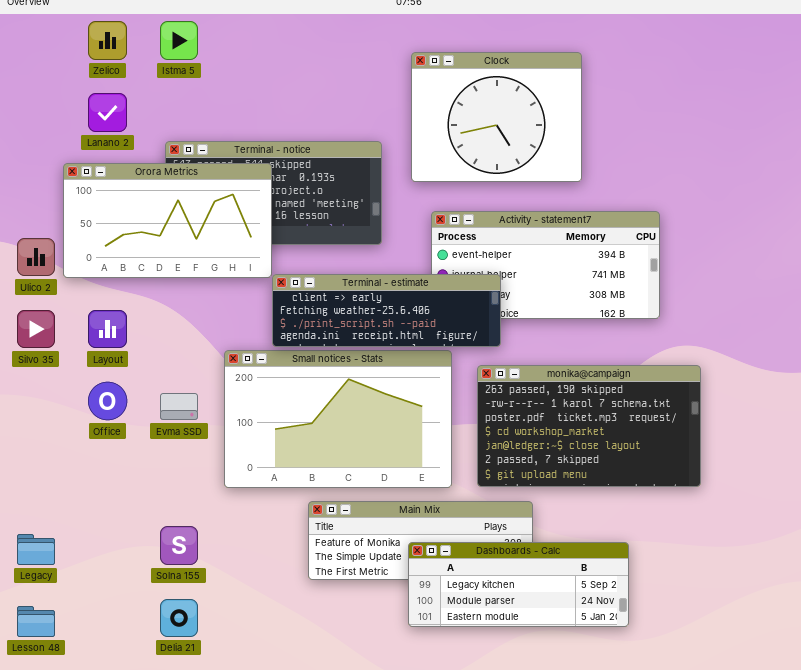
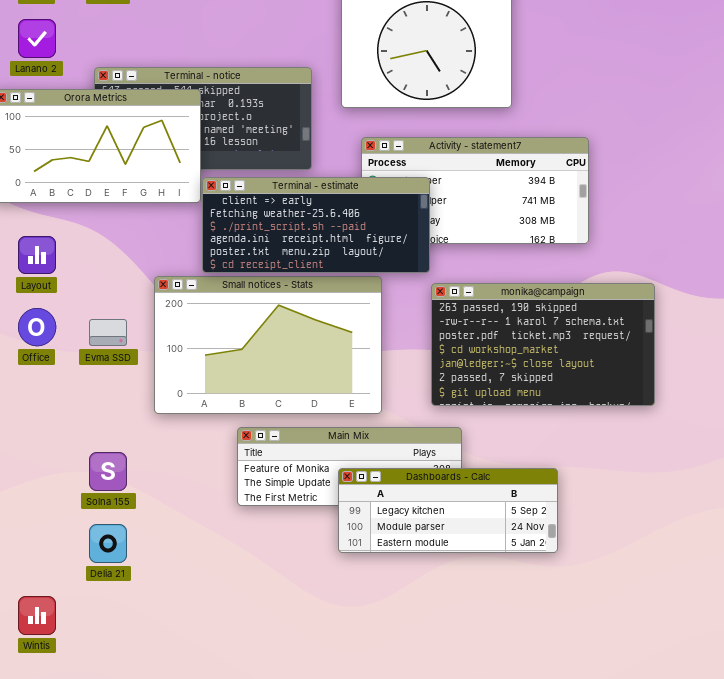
Terminal - estimate: [272,274,501,347] -> [202,177,430,273], resized
monika@campaign: [477,365,701,487] -> [431,283,655,406], moved

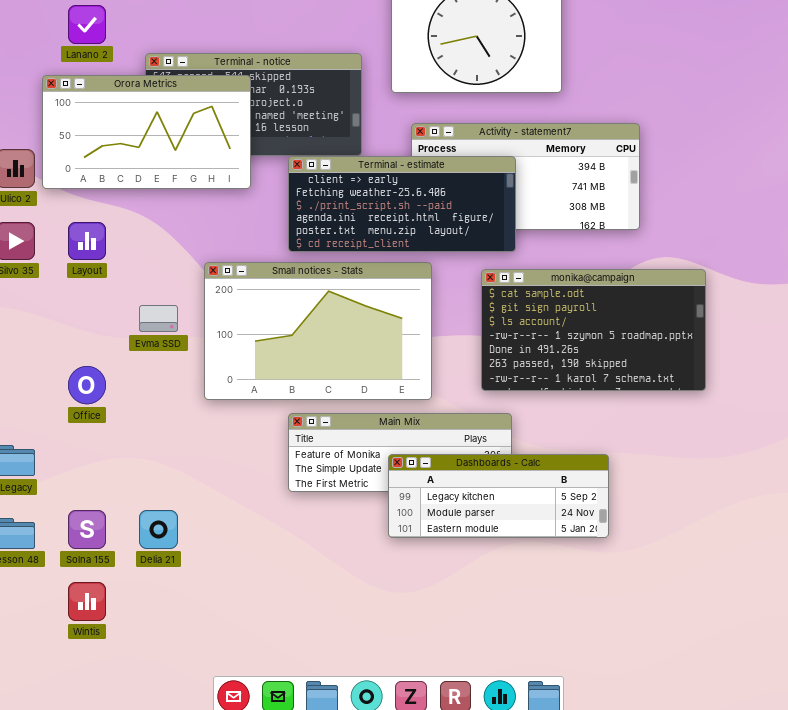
Terminal - estimate: [202,177,430,273] -> [288,156,516,252], moved
monika@campaign: [431,283,655,406] -> [481,269,706,391], scrolled up 5 rows
Office: [18,308,56,346] -> [68,366,106,404], moved
Solna 155: [89,452,127,491] -> [68,510,106,549], moved

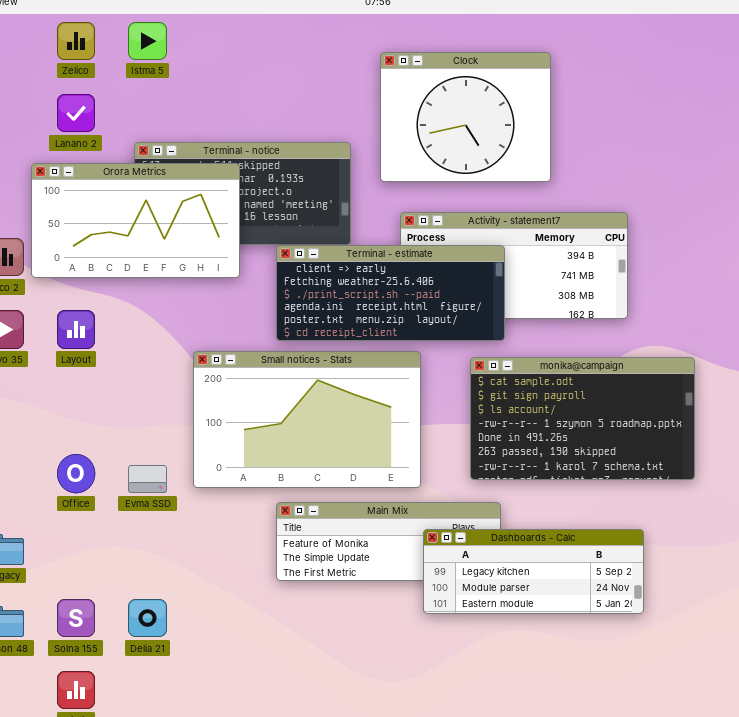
Evma SSD: [139,305,178,332] -> [128,465,167,493], moved
Dashboards - Calc: [388,454,609,538] -> [423,529,644,614], moved

